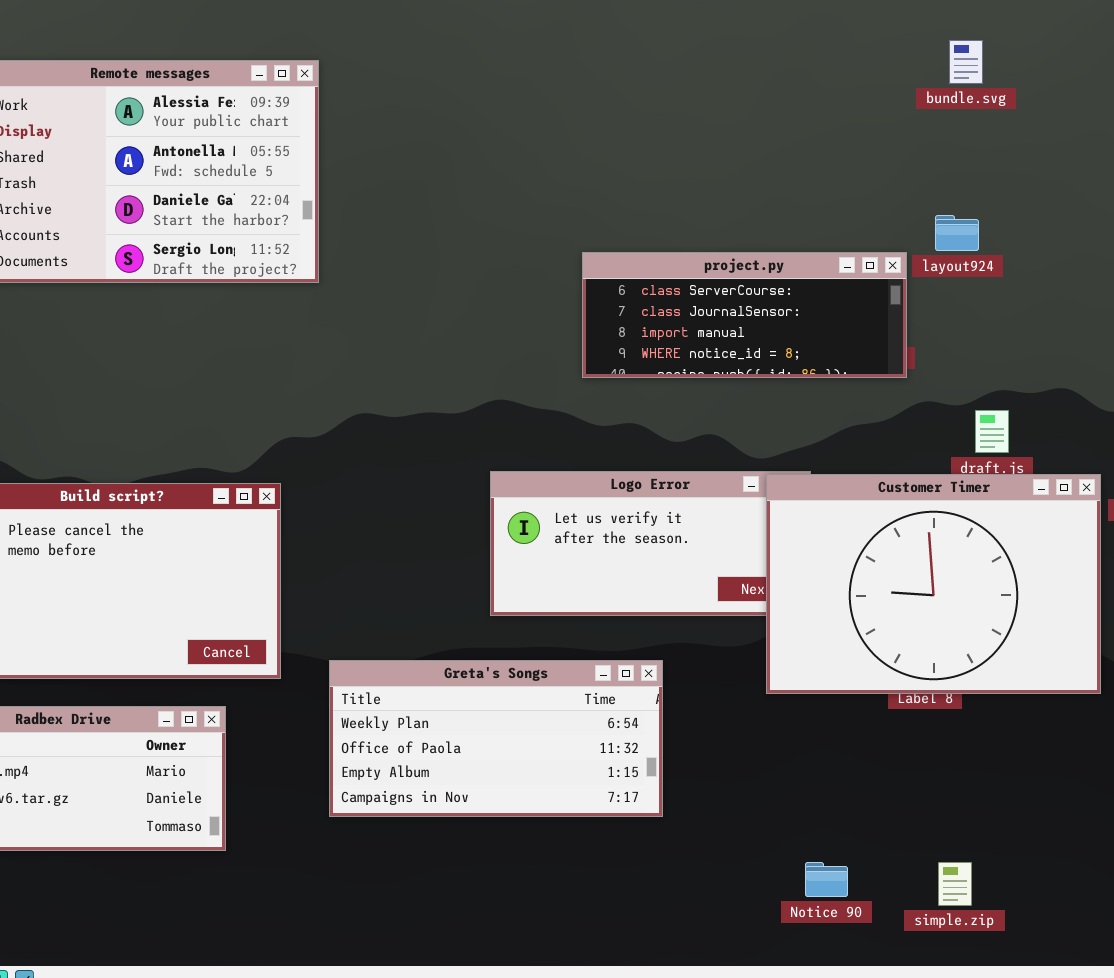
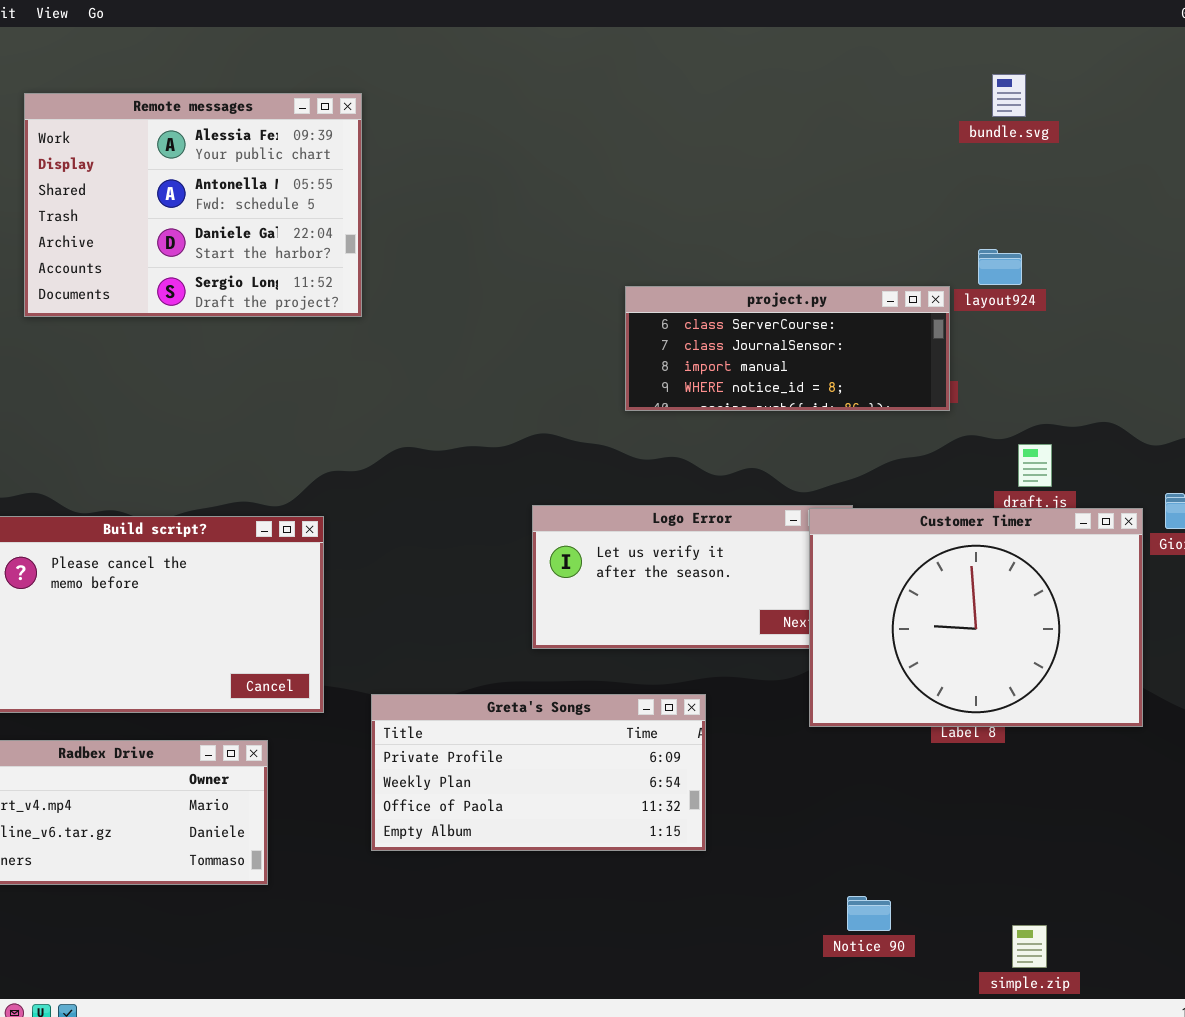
Greta's Songs: [329,660,663,817] -> [371,694,706,851], scrolled up 1 row
simple.zip: [938,862,972,906] -> [1012,925,1047,968], moved

